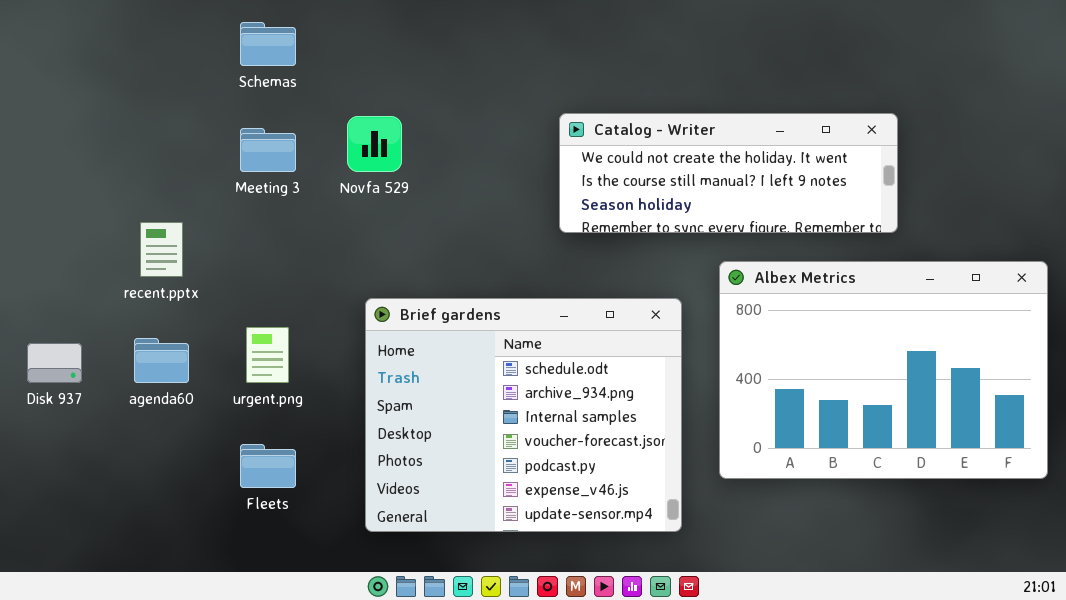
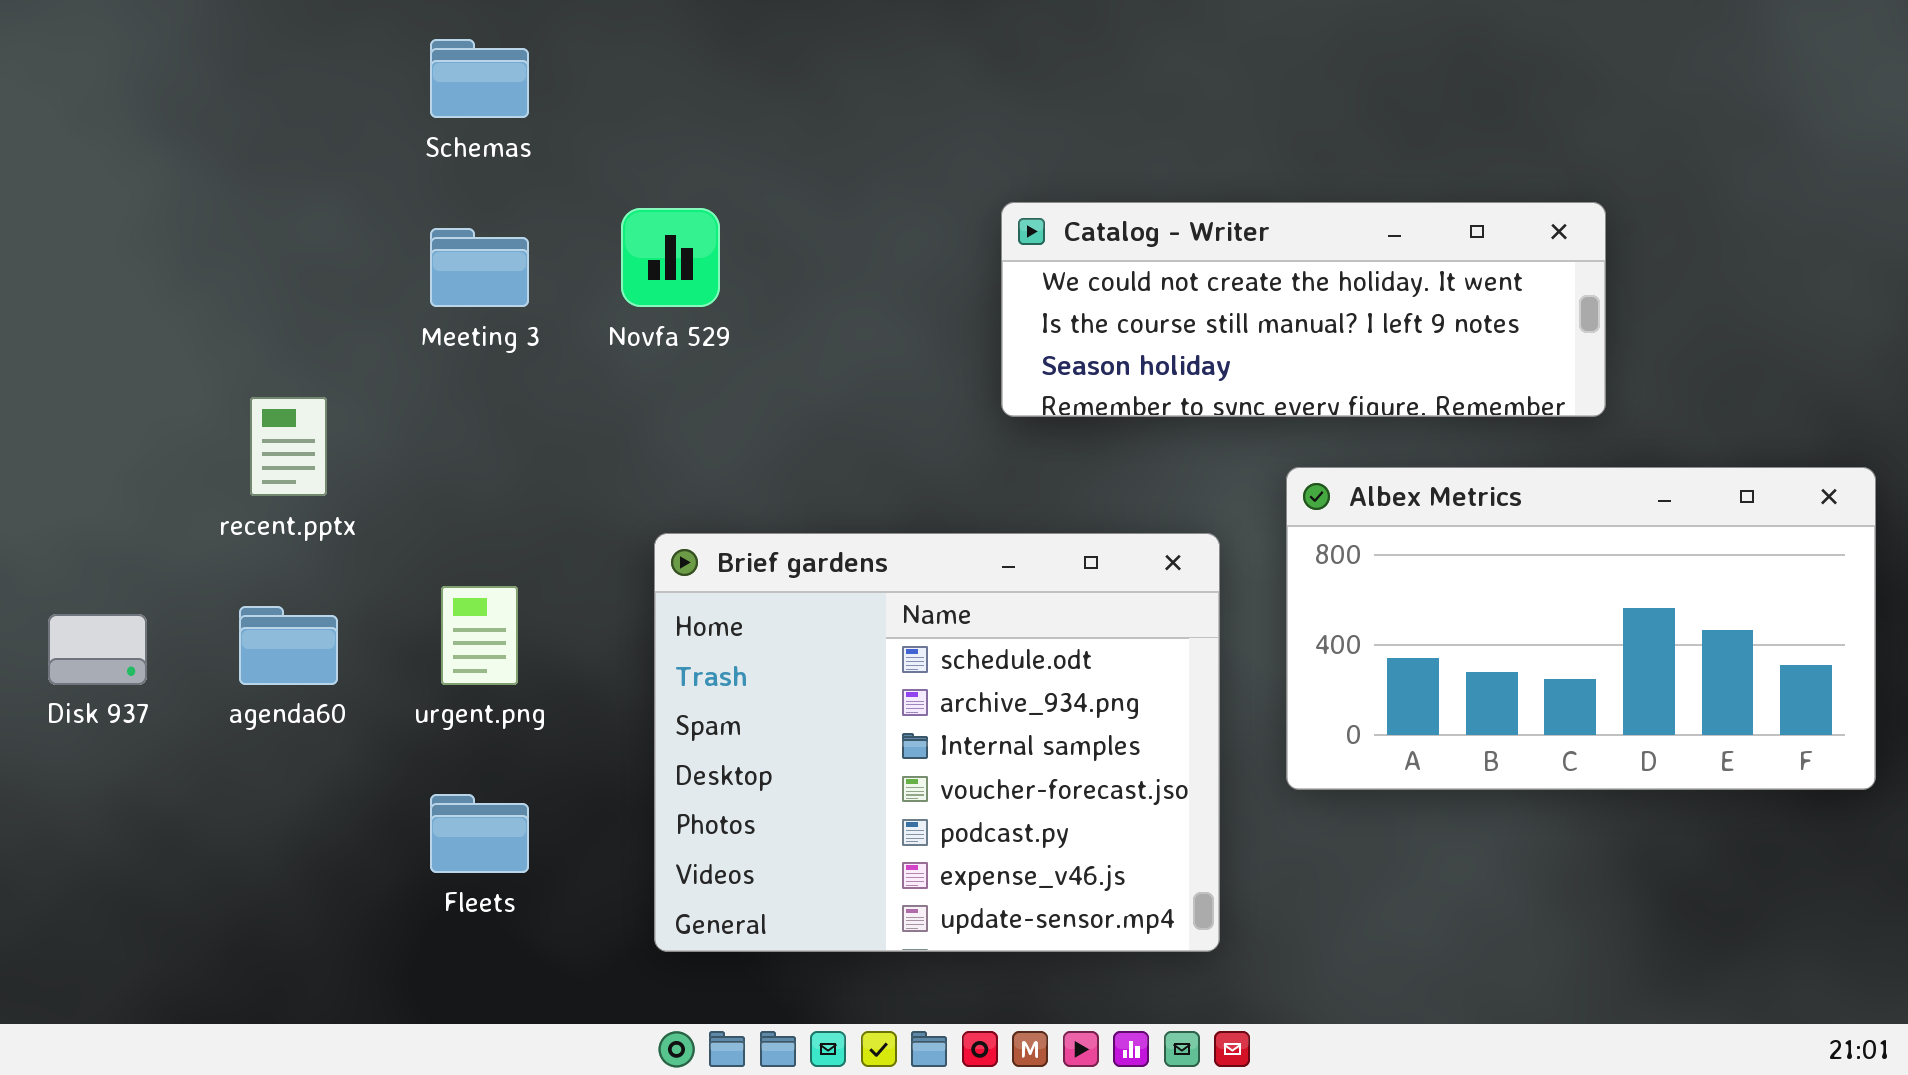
Albex Metrics: [719,261,1048,479] -> [1286,467,1876,790], resized

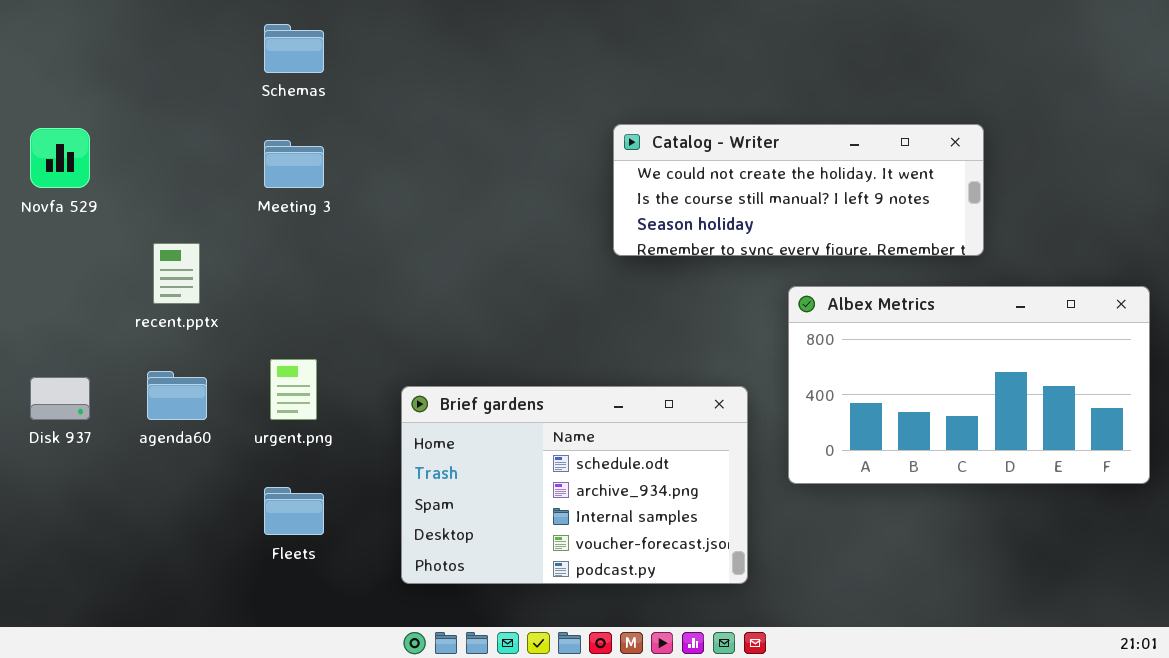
Novfa 529: [621,208,720,307] -> [30,128,90,188], moved
Brief gardens: [654,533,1220,952] -> [401,386,748,584], resized

